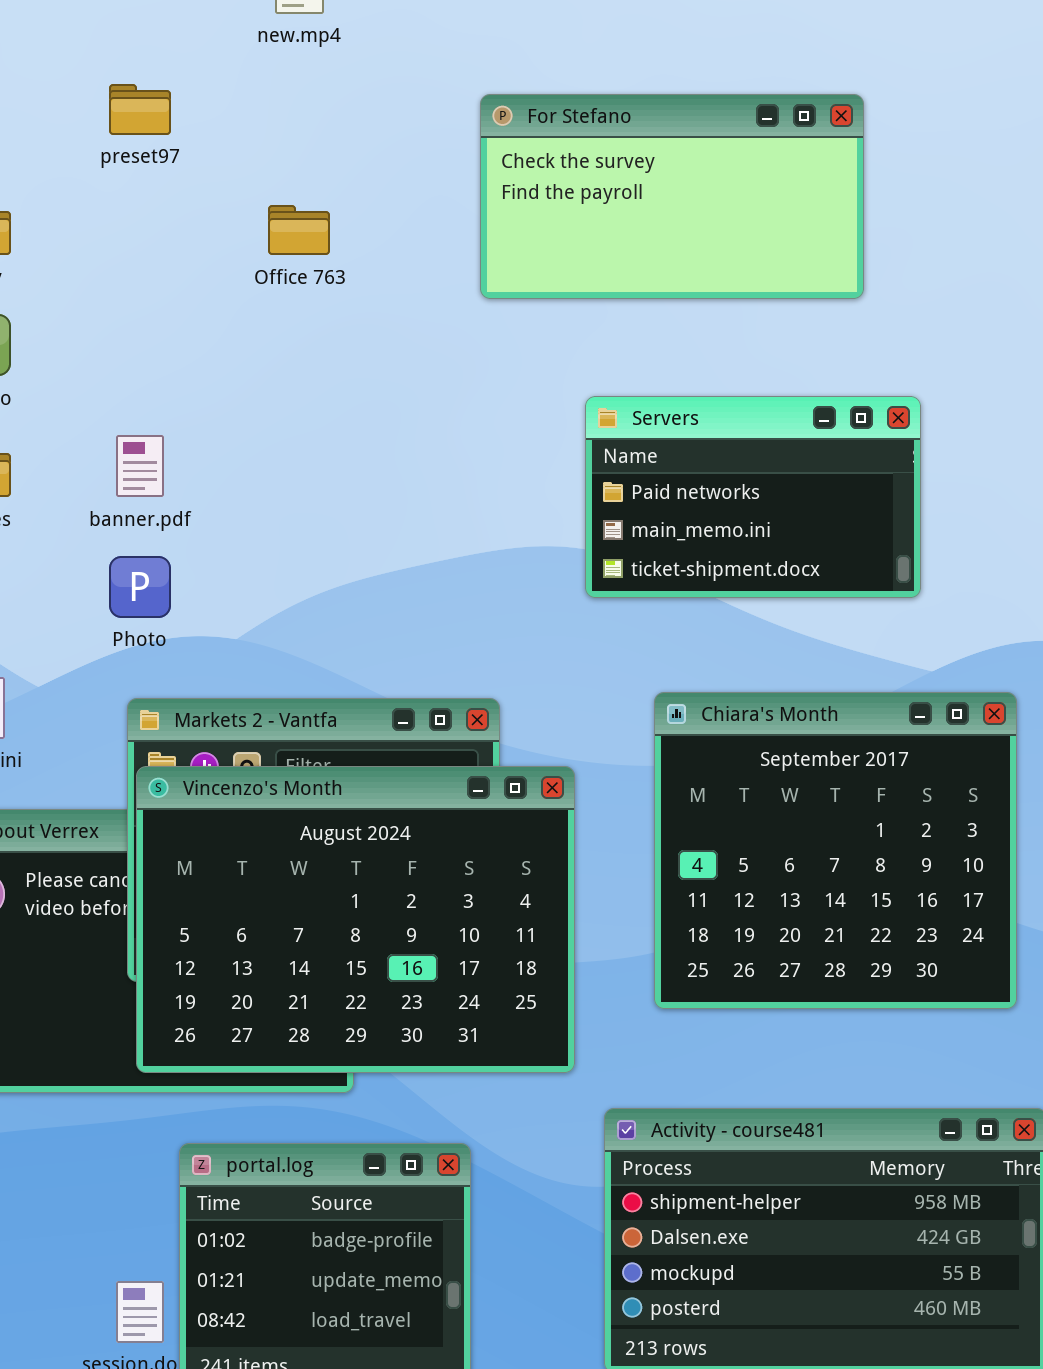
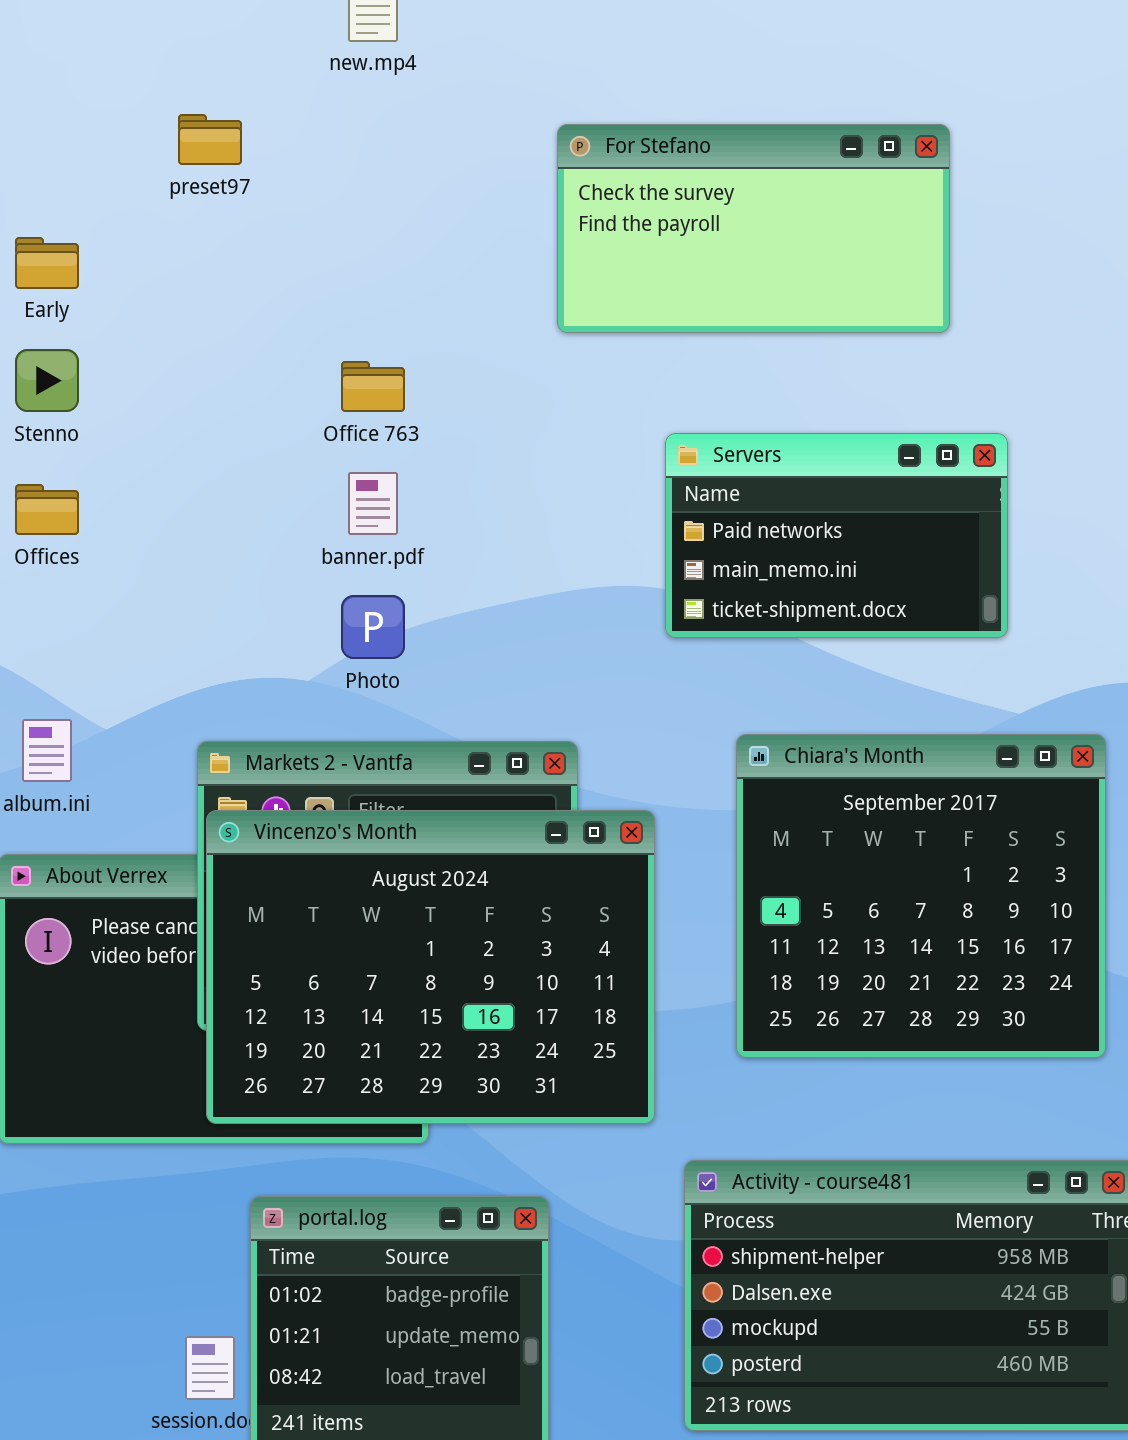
Office 763: [268,205,330,255] -> [341,361,405,412], moved
banner.pdf: [116,435,164,497] -> [348,472,398,535], moved
Photo: [109,556,171,618] -> [341,595,405,659], moved

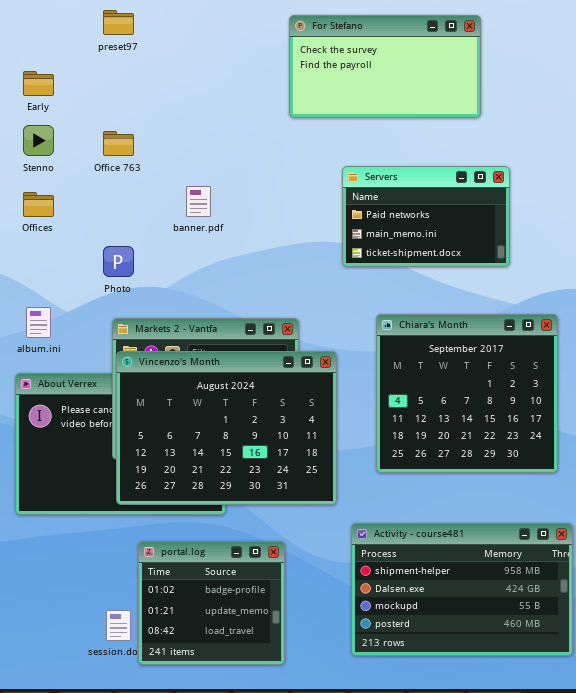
Office 763: [341,361,405,412] -> [103,131,134,156], moved
Photo: [341,595,405,659] -> [103,246,134,277], moved

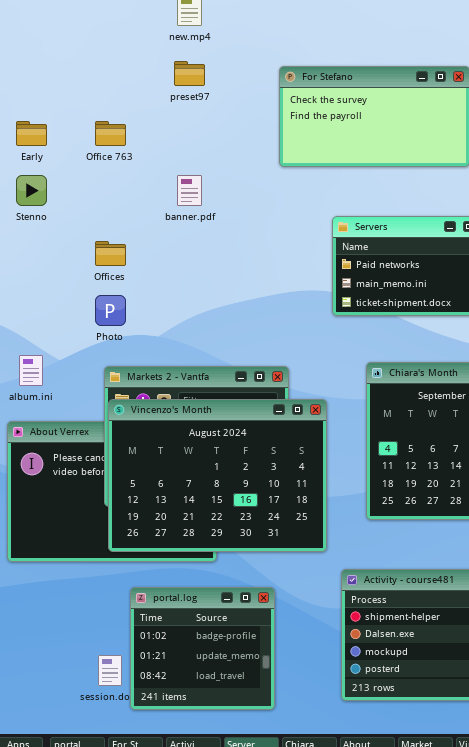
preset97: [103,10,134,35] -> [174,61,205,86], moved
Office 763: [103,131,134,156] -> [95,121,126,146], moved
banner.pdf: [186,186,211,217] -> [177,175,202,206], moved
Offices: [23,192,54,217] -> [95,241,126,266], moved

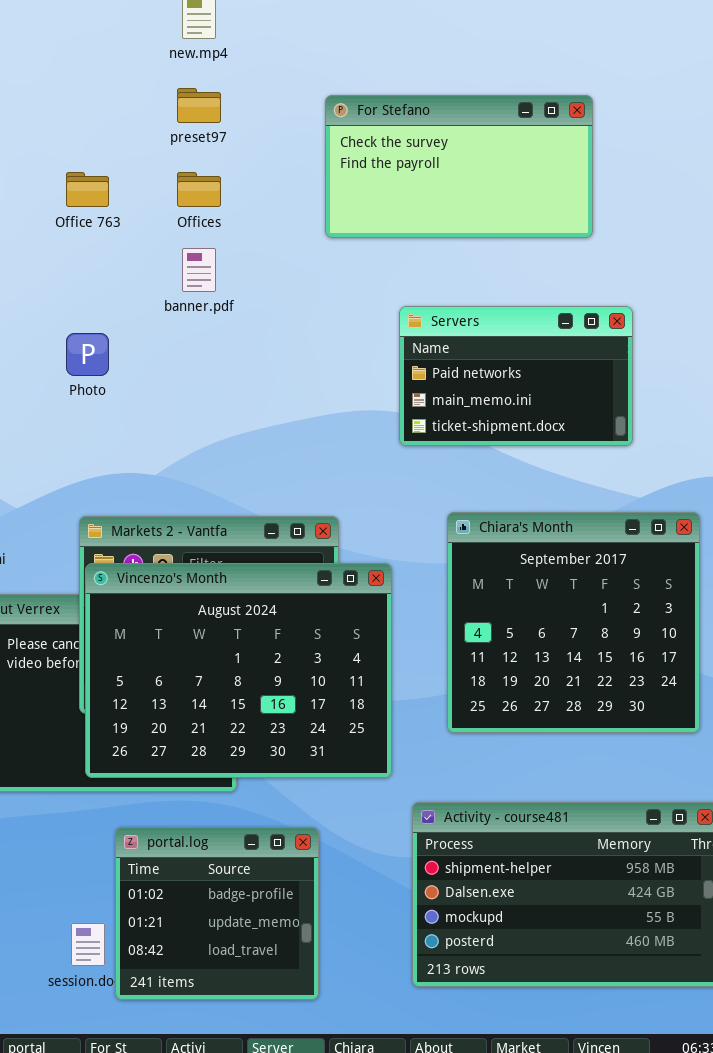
Offices: [95,241,126,266] -> [177,172,221,207], moved
Photo: [95,295,126,326] -> [66,333,109,376], moved

